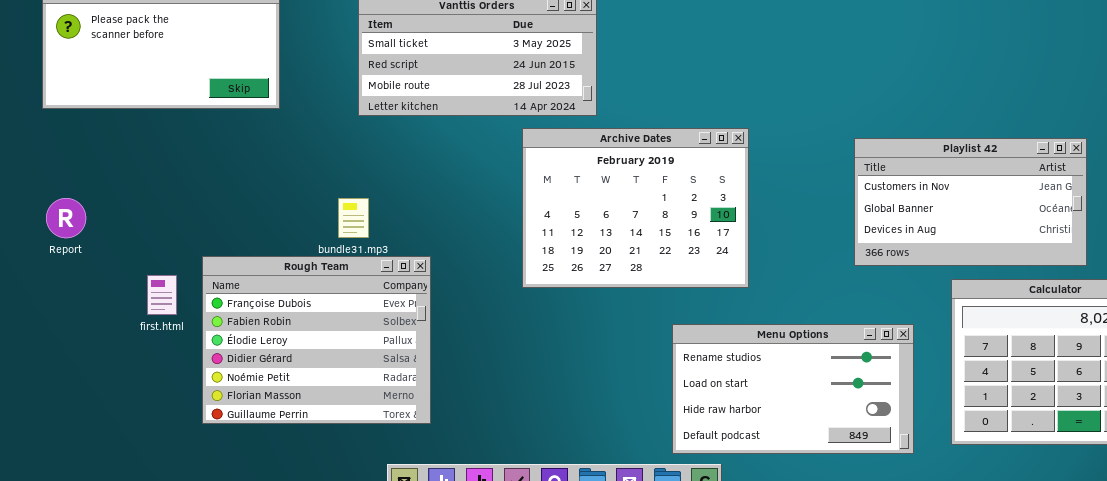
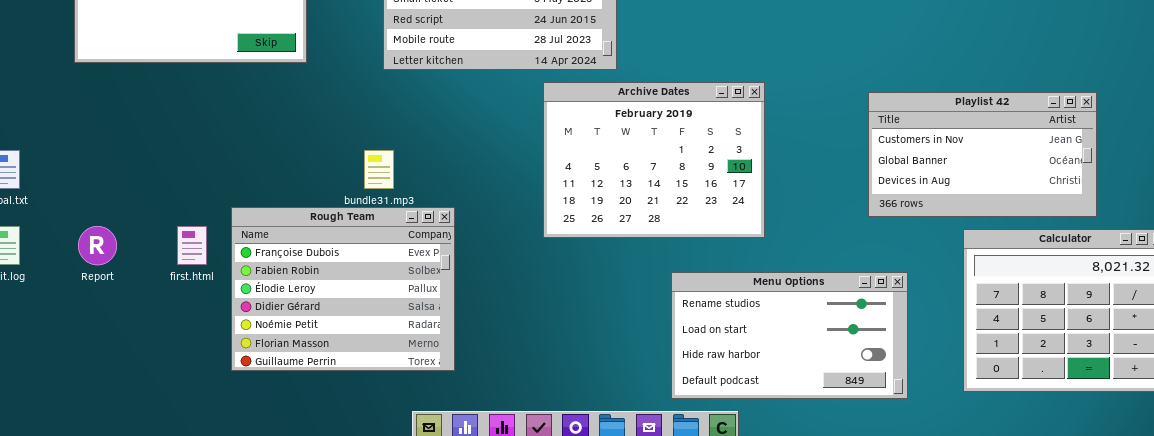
Report: [46,198,86,238] -> [78,226,117,265], moved
Menu Options: [672,324,914,454] -> [671,272,908,399], moved

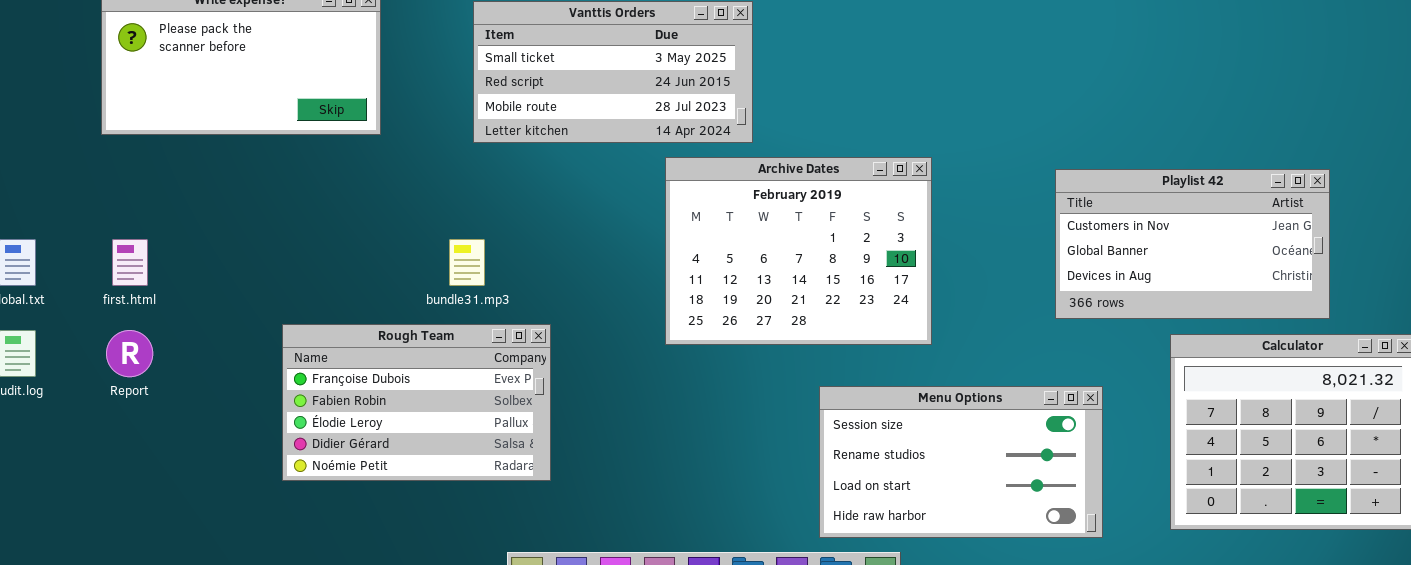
Rough Team: [231,207,455,371] -> [282,324,551,481], moved, resized
first.html: [177,226,207,265] -> [112,239,148,286], moved
Menu Options: [671,272,908,399] -> [819,386,1103,538], scrolled up 1 row

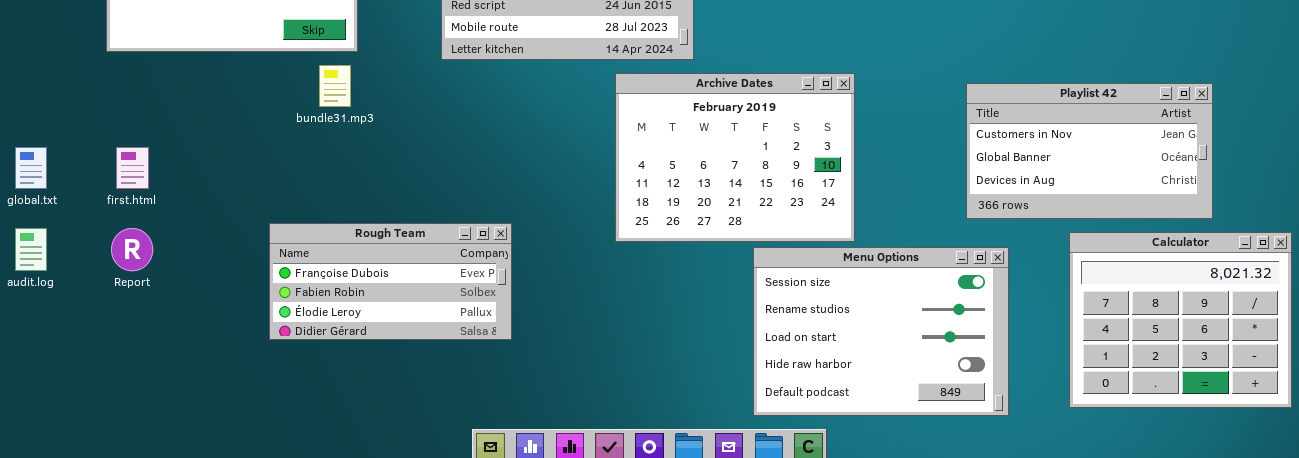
bundle31.mp3: [449,239,485,286] -> [319,65,351,107], moved
Rough Team: [282,324,551,481] -> [269,223,512,340], resized
Menu Options: [819,386,1103,538] -> [753,247,1009,416], resized

